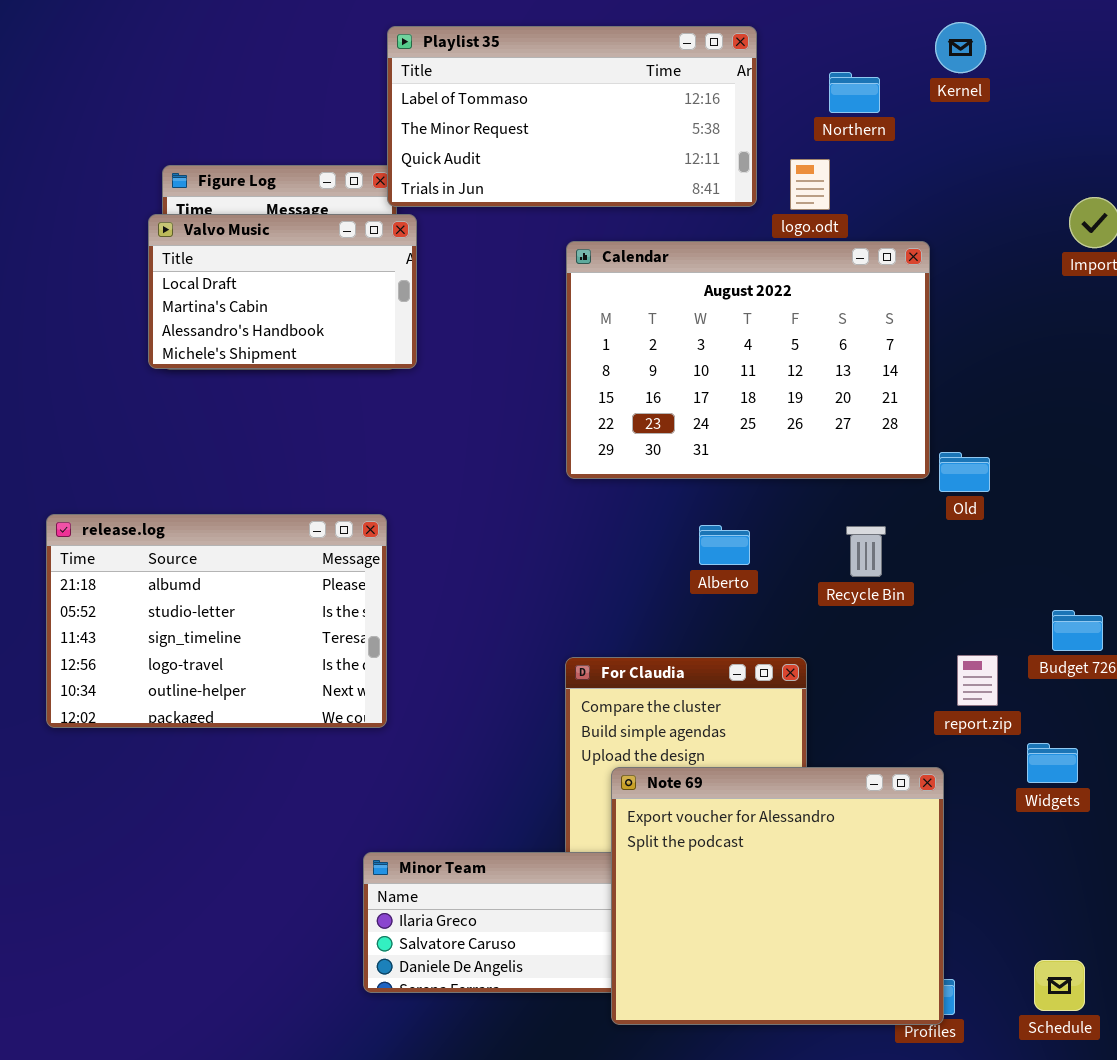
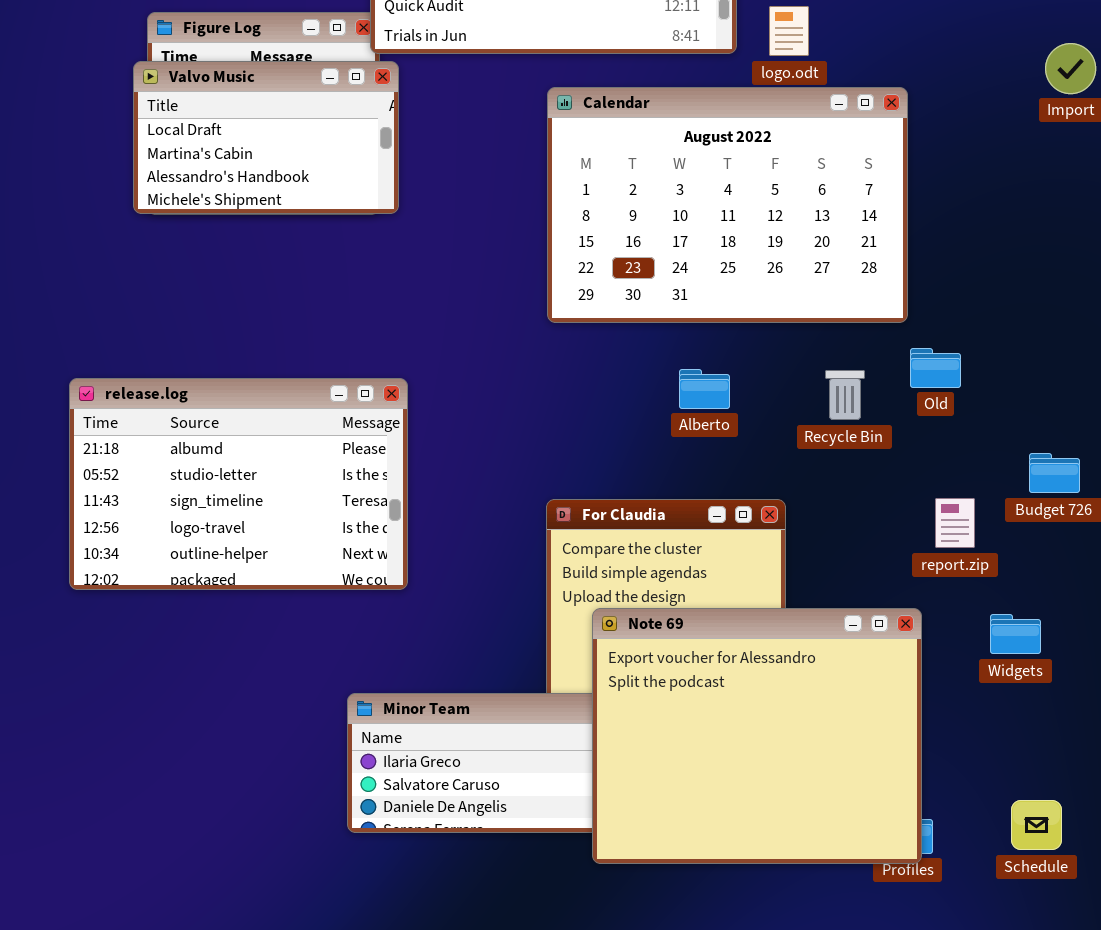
Old: [939,452,990,492] -> [910,348,961,388], moved
release.log: [46,514,387,728] -> [69,378,408,590], moved
Widgets: [1027,743,1078,783] -> [990,614,1041,654], moved

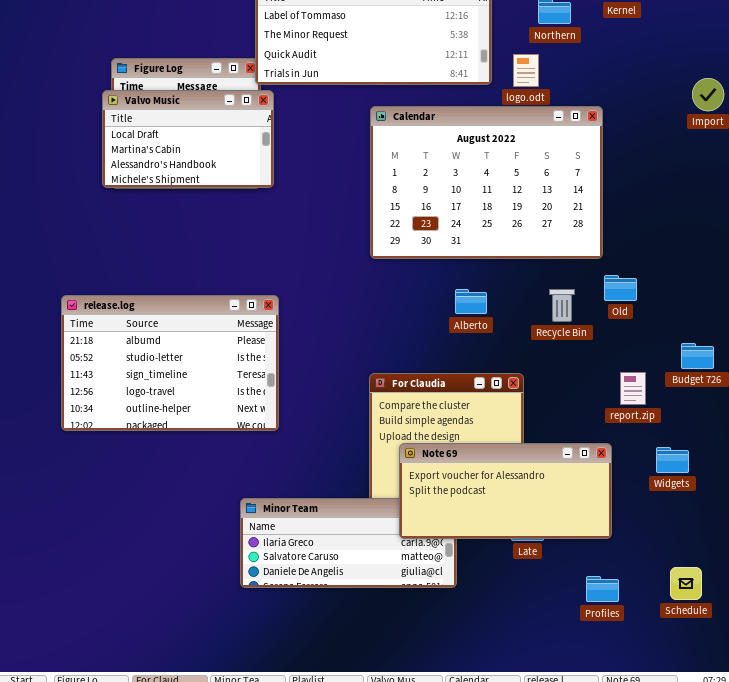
Note 69: [592,608,922,864] -> [399,443,612,539], resized

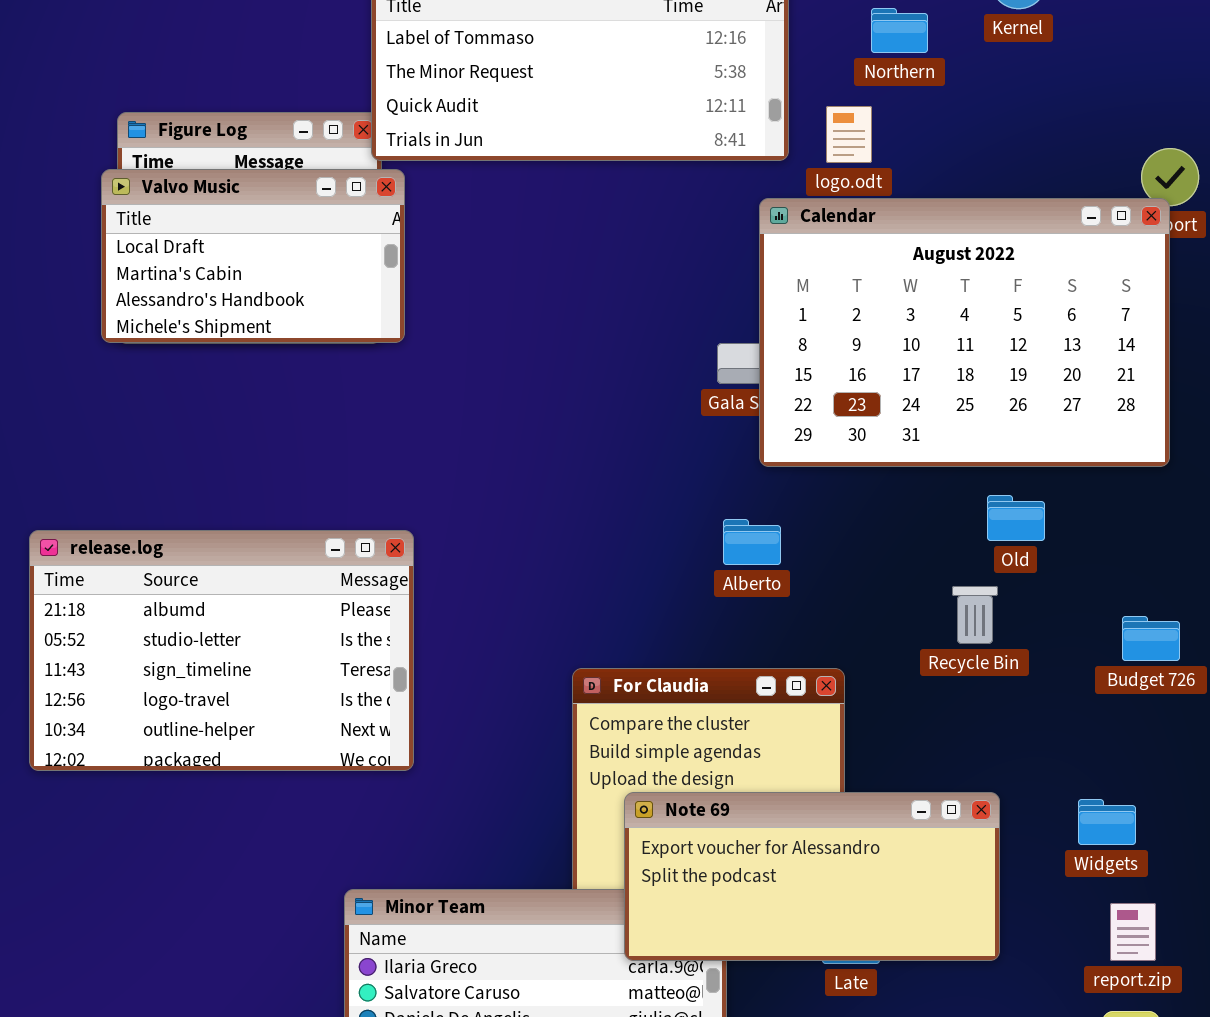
Calendar: [370,106,603,259] -> [759,198,1170,467], moved
Recycle Bin: [549,289,575,322] -> [952,586,998,644], moved
report.zip: [620,372,646,405] -> [1110,903,1156,961], moved

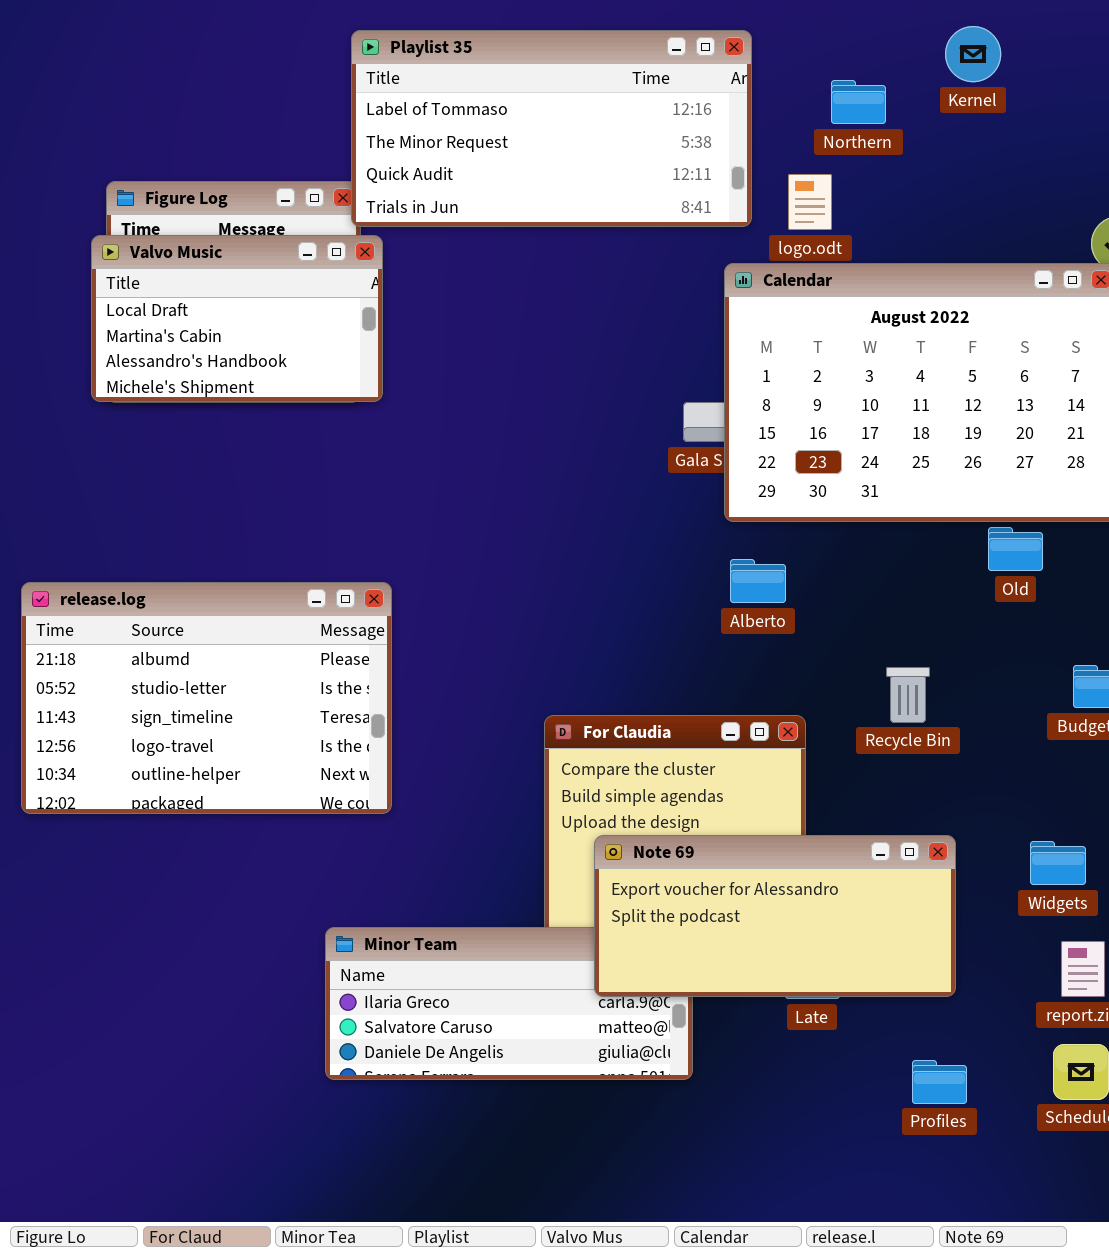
Old: [987,495,1045,541] -> [988,527,1043,571], moved
Alberto: [723,519,781,565] -> [730,559,786,603], moved
Recycle Bin: [952,586,998,644] -> [886,667,930,723], moved

